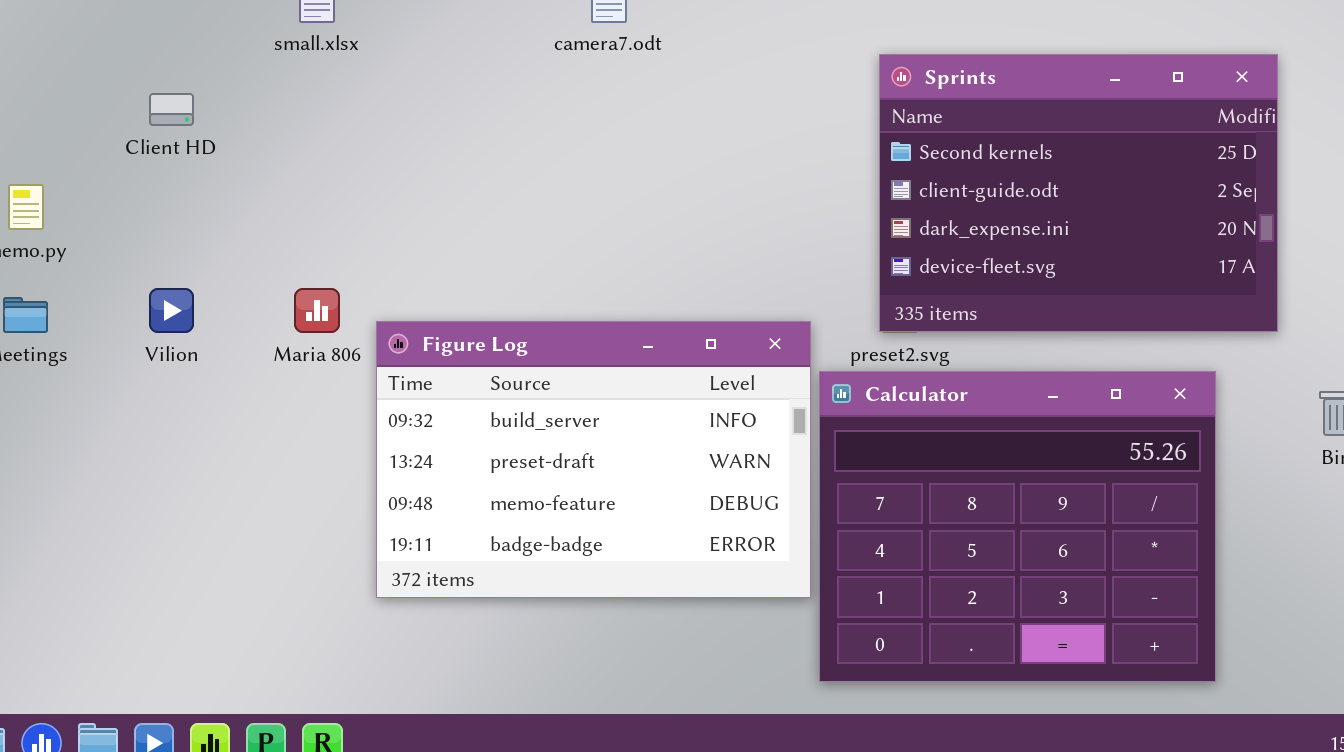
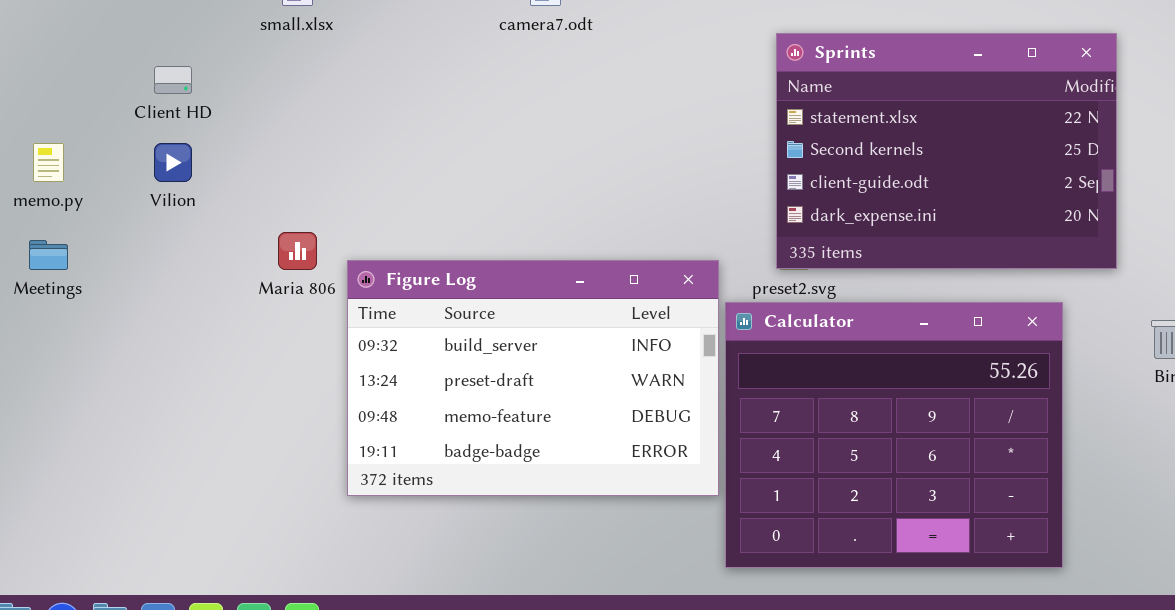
Sprints: [879,54,1278,332] -> [776,33,1117,269], scrolled up 1 row
Vilion: [149,288,194,333] -> [154,143,192,182], moved

